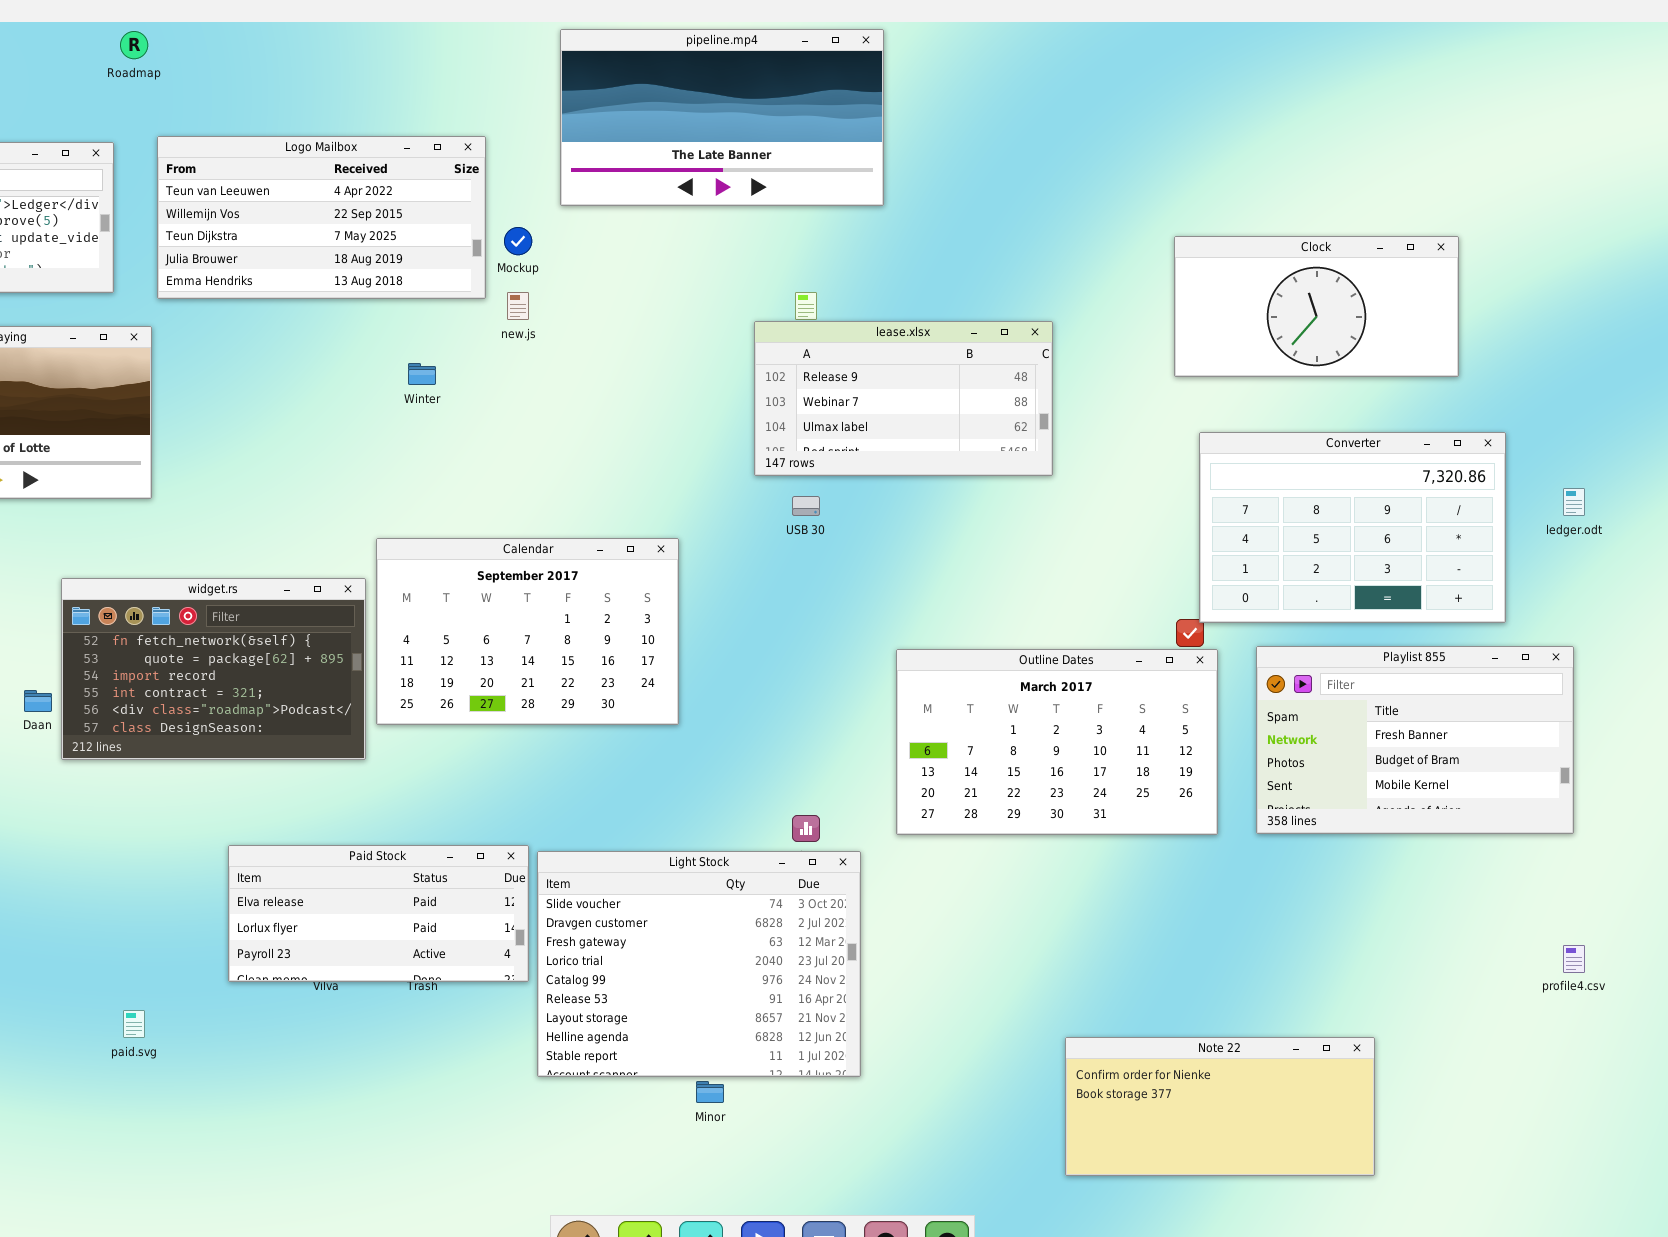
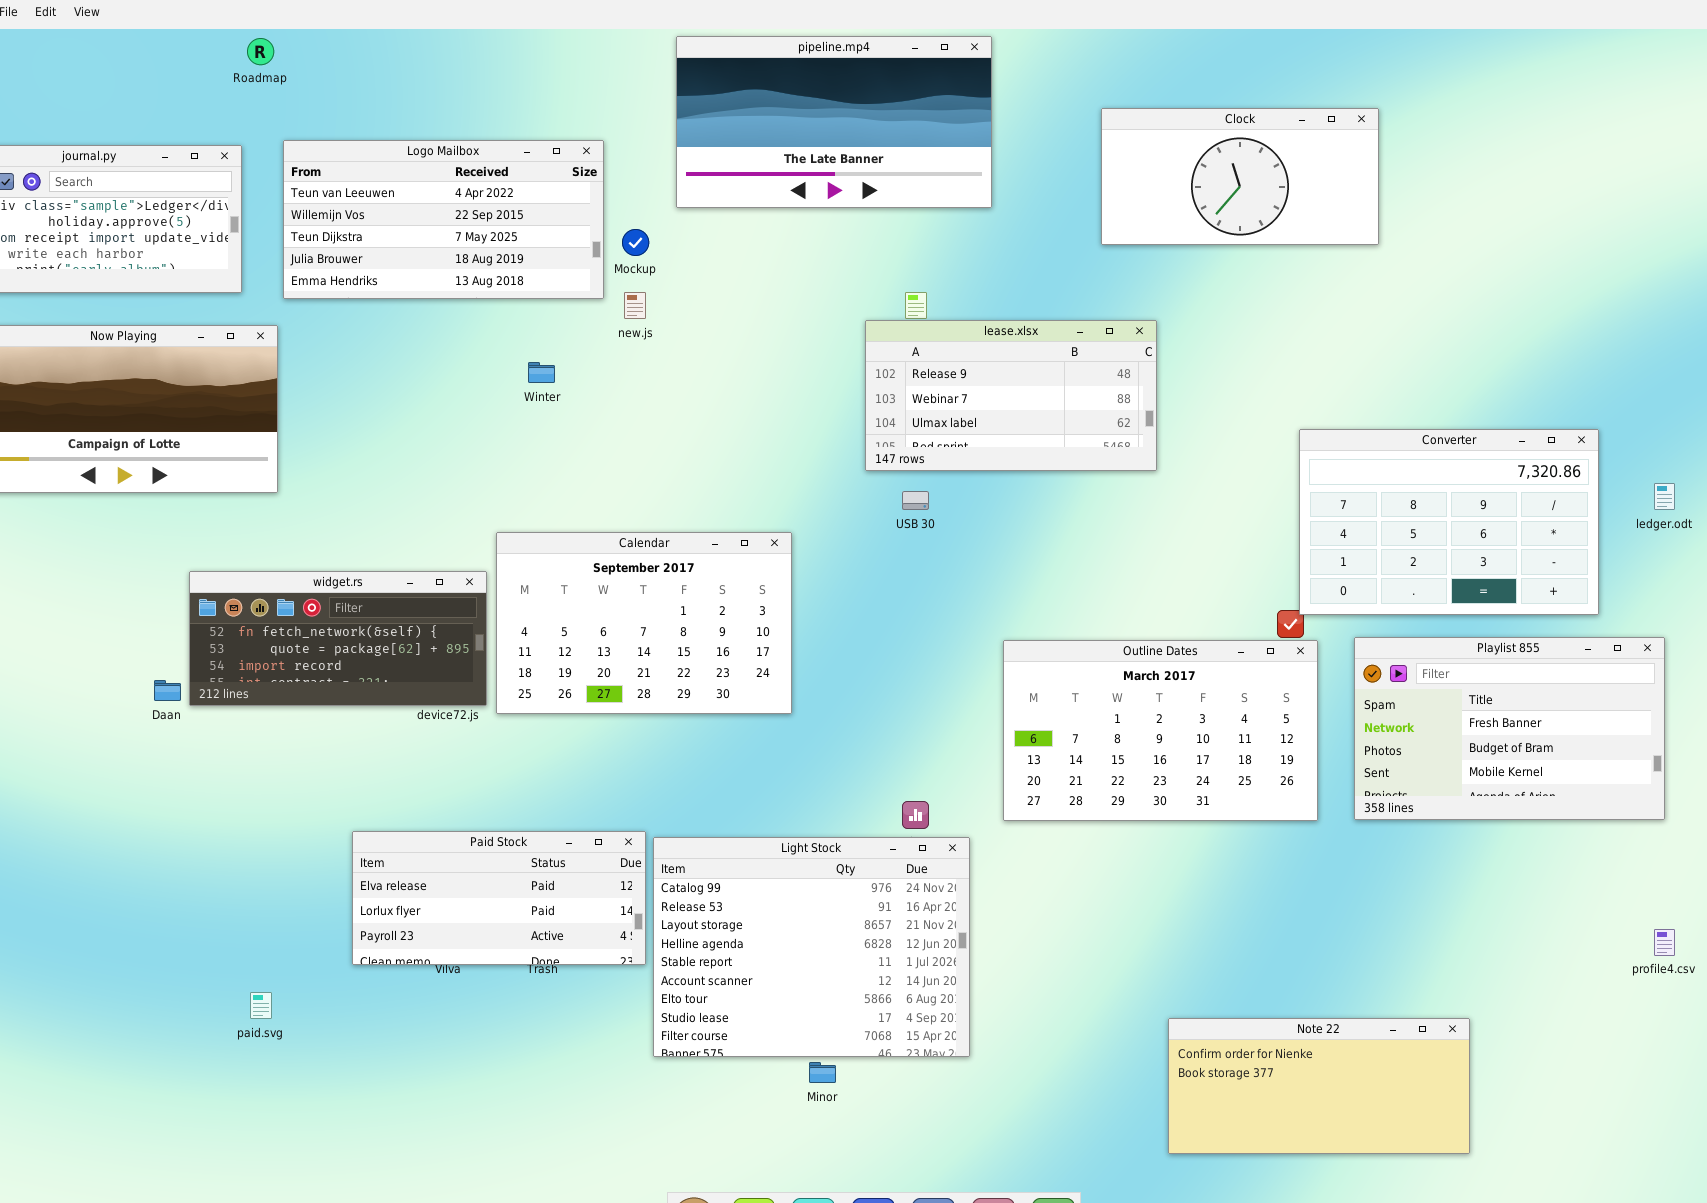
Clock: [1174,236,1459,377] -> [1101,108,1379,245], moved
widget.rs: [61,578,366,760] -> [189,571,487,706], resized
Light Stock: [537,851,861,1077] -> [653,837,970,1057], scrolled down 4 rows

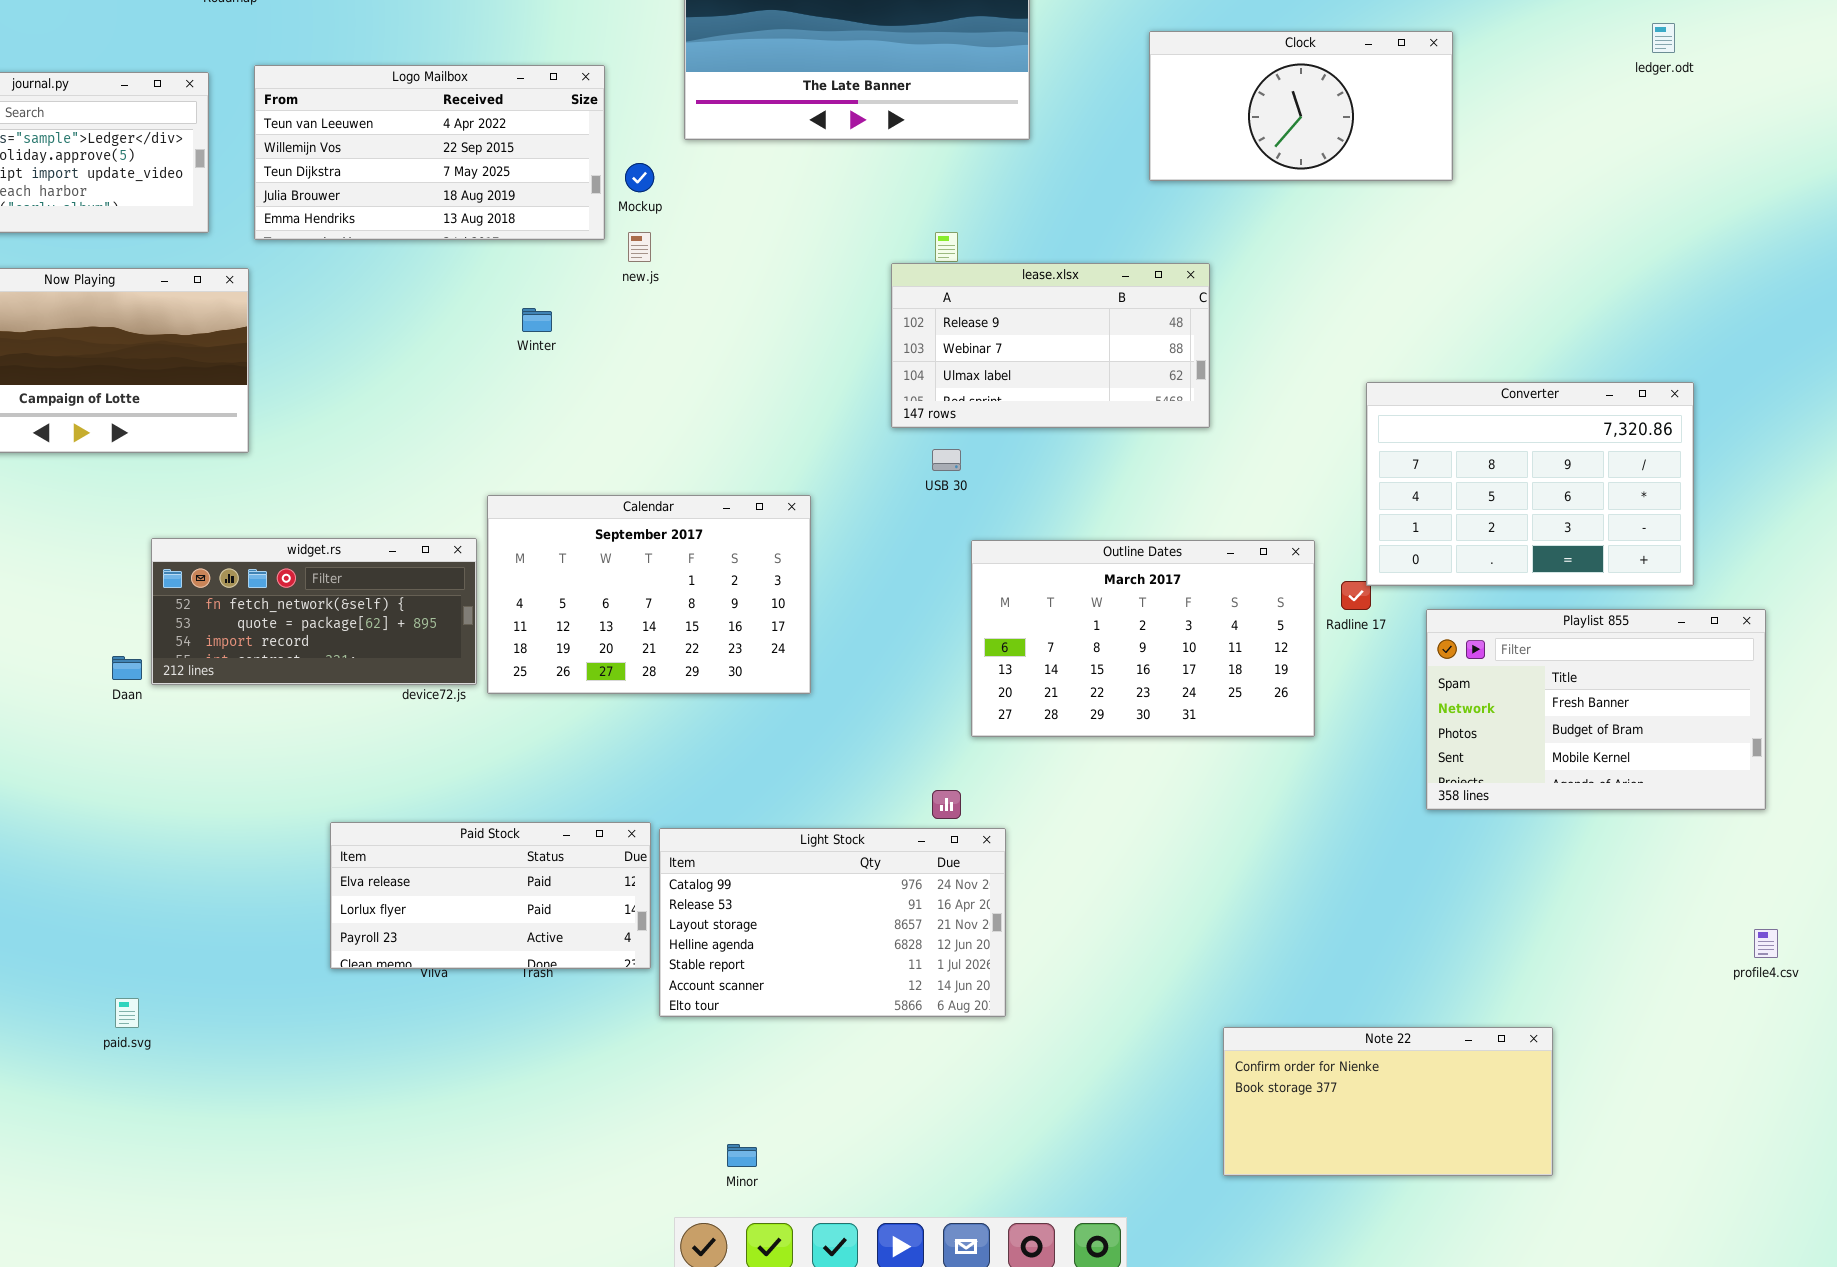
ledger.odt: [1654,483,1675,510] -> [1652,23,1675,53], moved
Outline Dates: [1003,640,1318,821] -> [971,540,1315,737], moved
Light Stock: [653,837,970,1057] -> [659,828,1006,1017], resized
paid.svg: [250,992,272,1019] -> [115,998,139,1028], moved
Minor: [809,1062,836,1083] -> [727,1144,757,1167], moved

